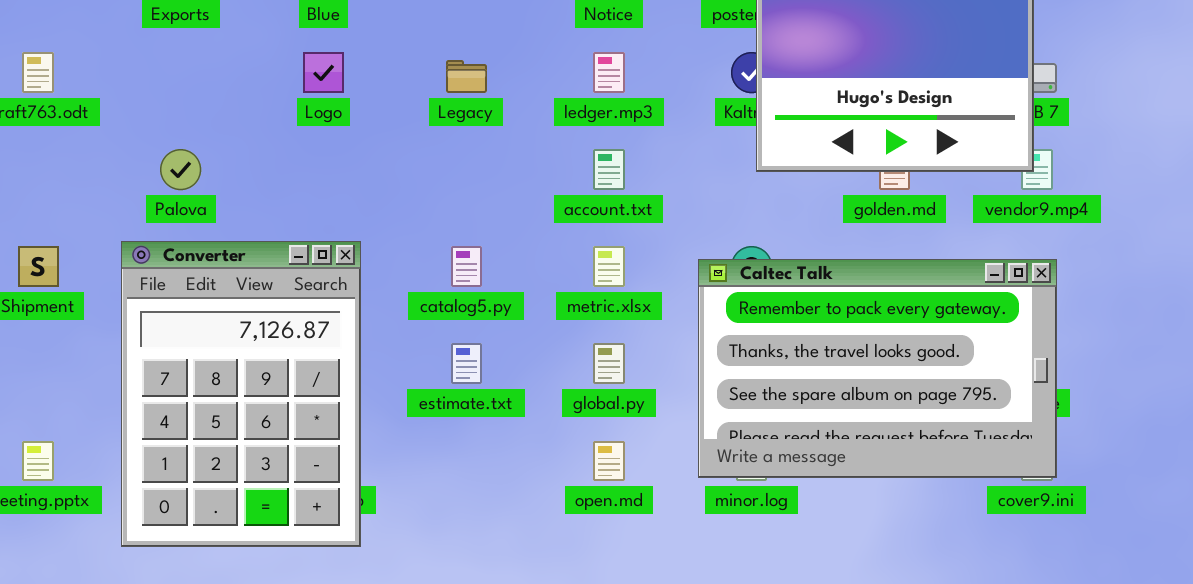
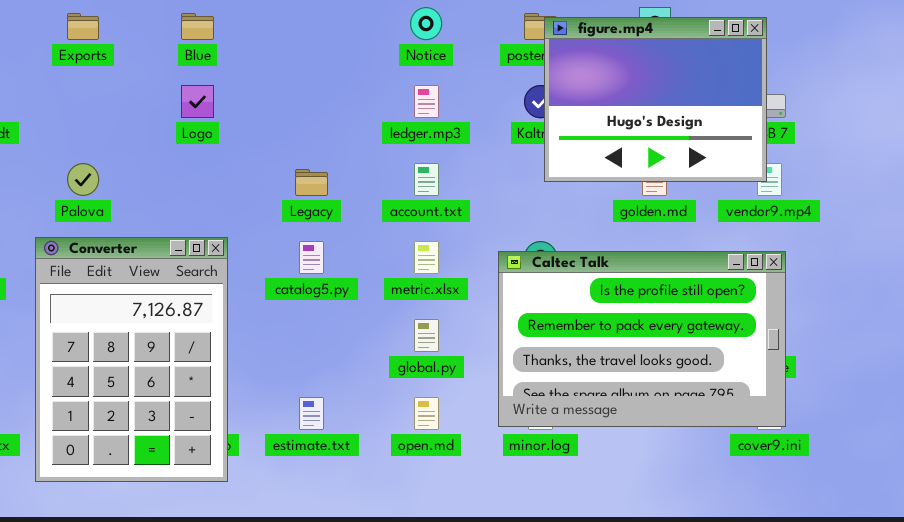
Legacy: [446,60,487,93] -> [295,169,328,196], moved
Caltec Talk: [698,259,1057,478] -> [498,251,786,427], scrolled up 1 row
estimate.txt: [451,343,482,384] -> [299,397,324,430], moved

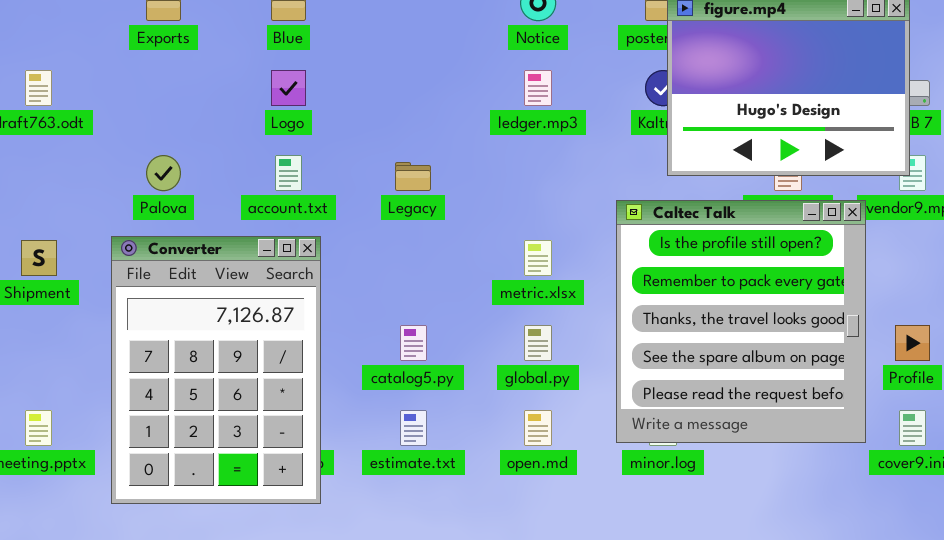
account.txt: [414,163,439,196] -> [275,155,302,191], moved
catalog5.py: [299,241,324,274] -> [400,325,427,361], moved
Caltec Talk: [498,251,786,427] -> [616,200,866,443], resized

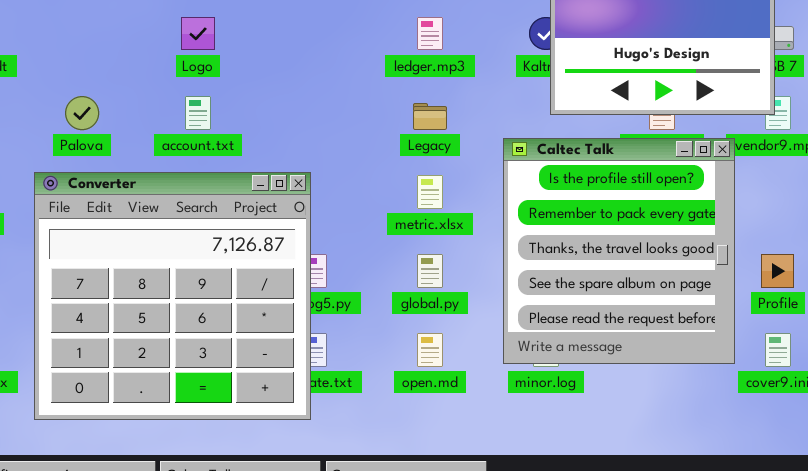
Legacy: [395,162,431,191] -> [413,103,447,130], moved
Converter: [111,236,321,504] -> [34,172,311,420], resized

